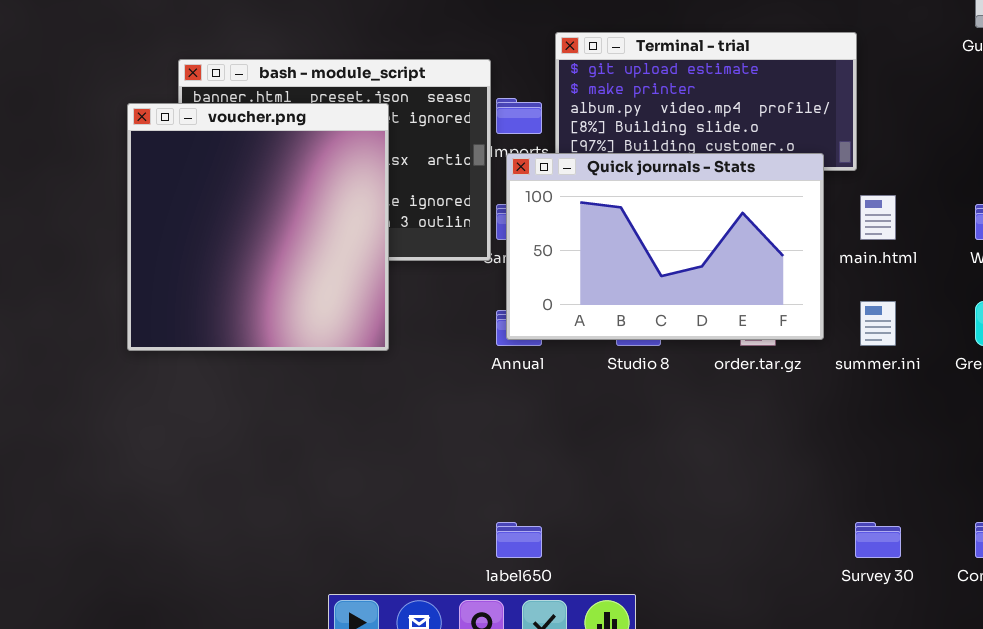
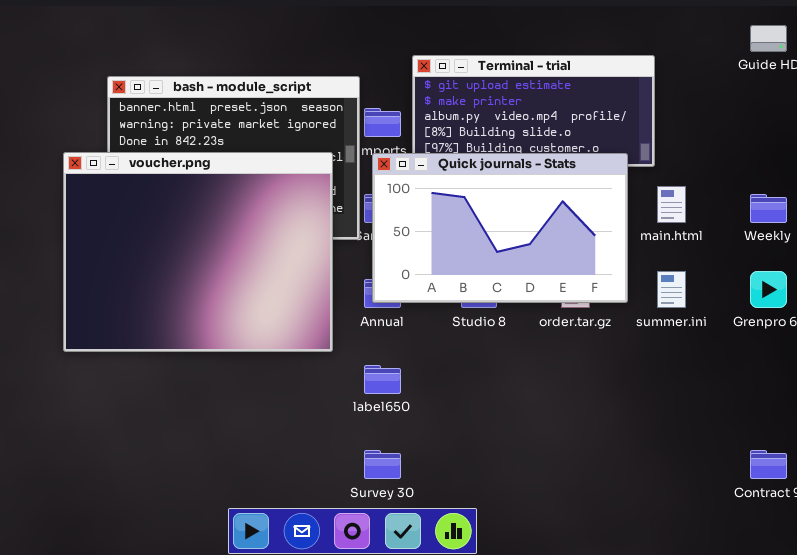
voucher.png: [127,103,389,351] -> [63,152,333,352], moved, resized
label650: [496,522,542,558] -> [364,365,401,394], moved
Survey 30: [855,522,901,558] -> [364,450,401,479], moved

